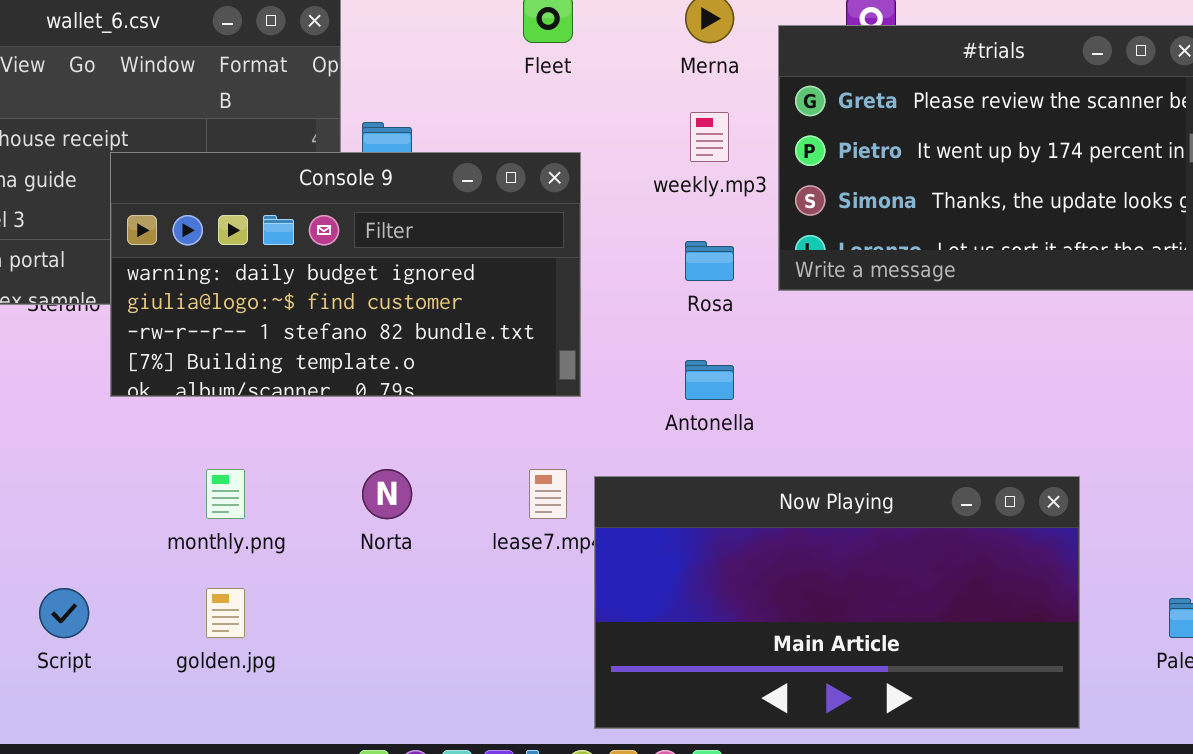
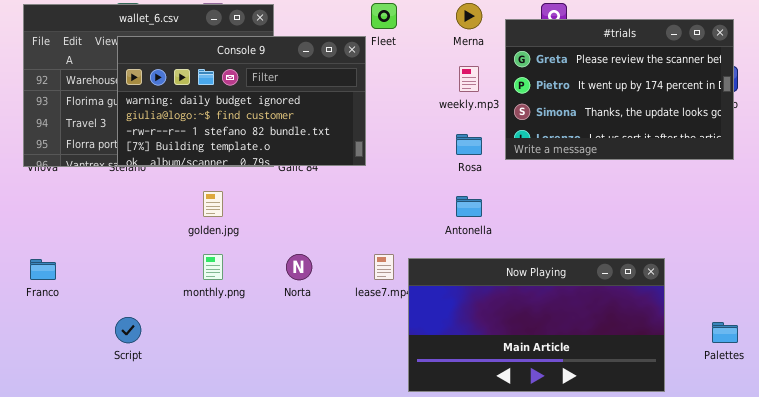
Console 9: [110,152,581,397] -> [117,36,366,166], moved
golden.jpg: [206,588,245,638] -> [203,191,223,217], moved

